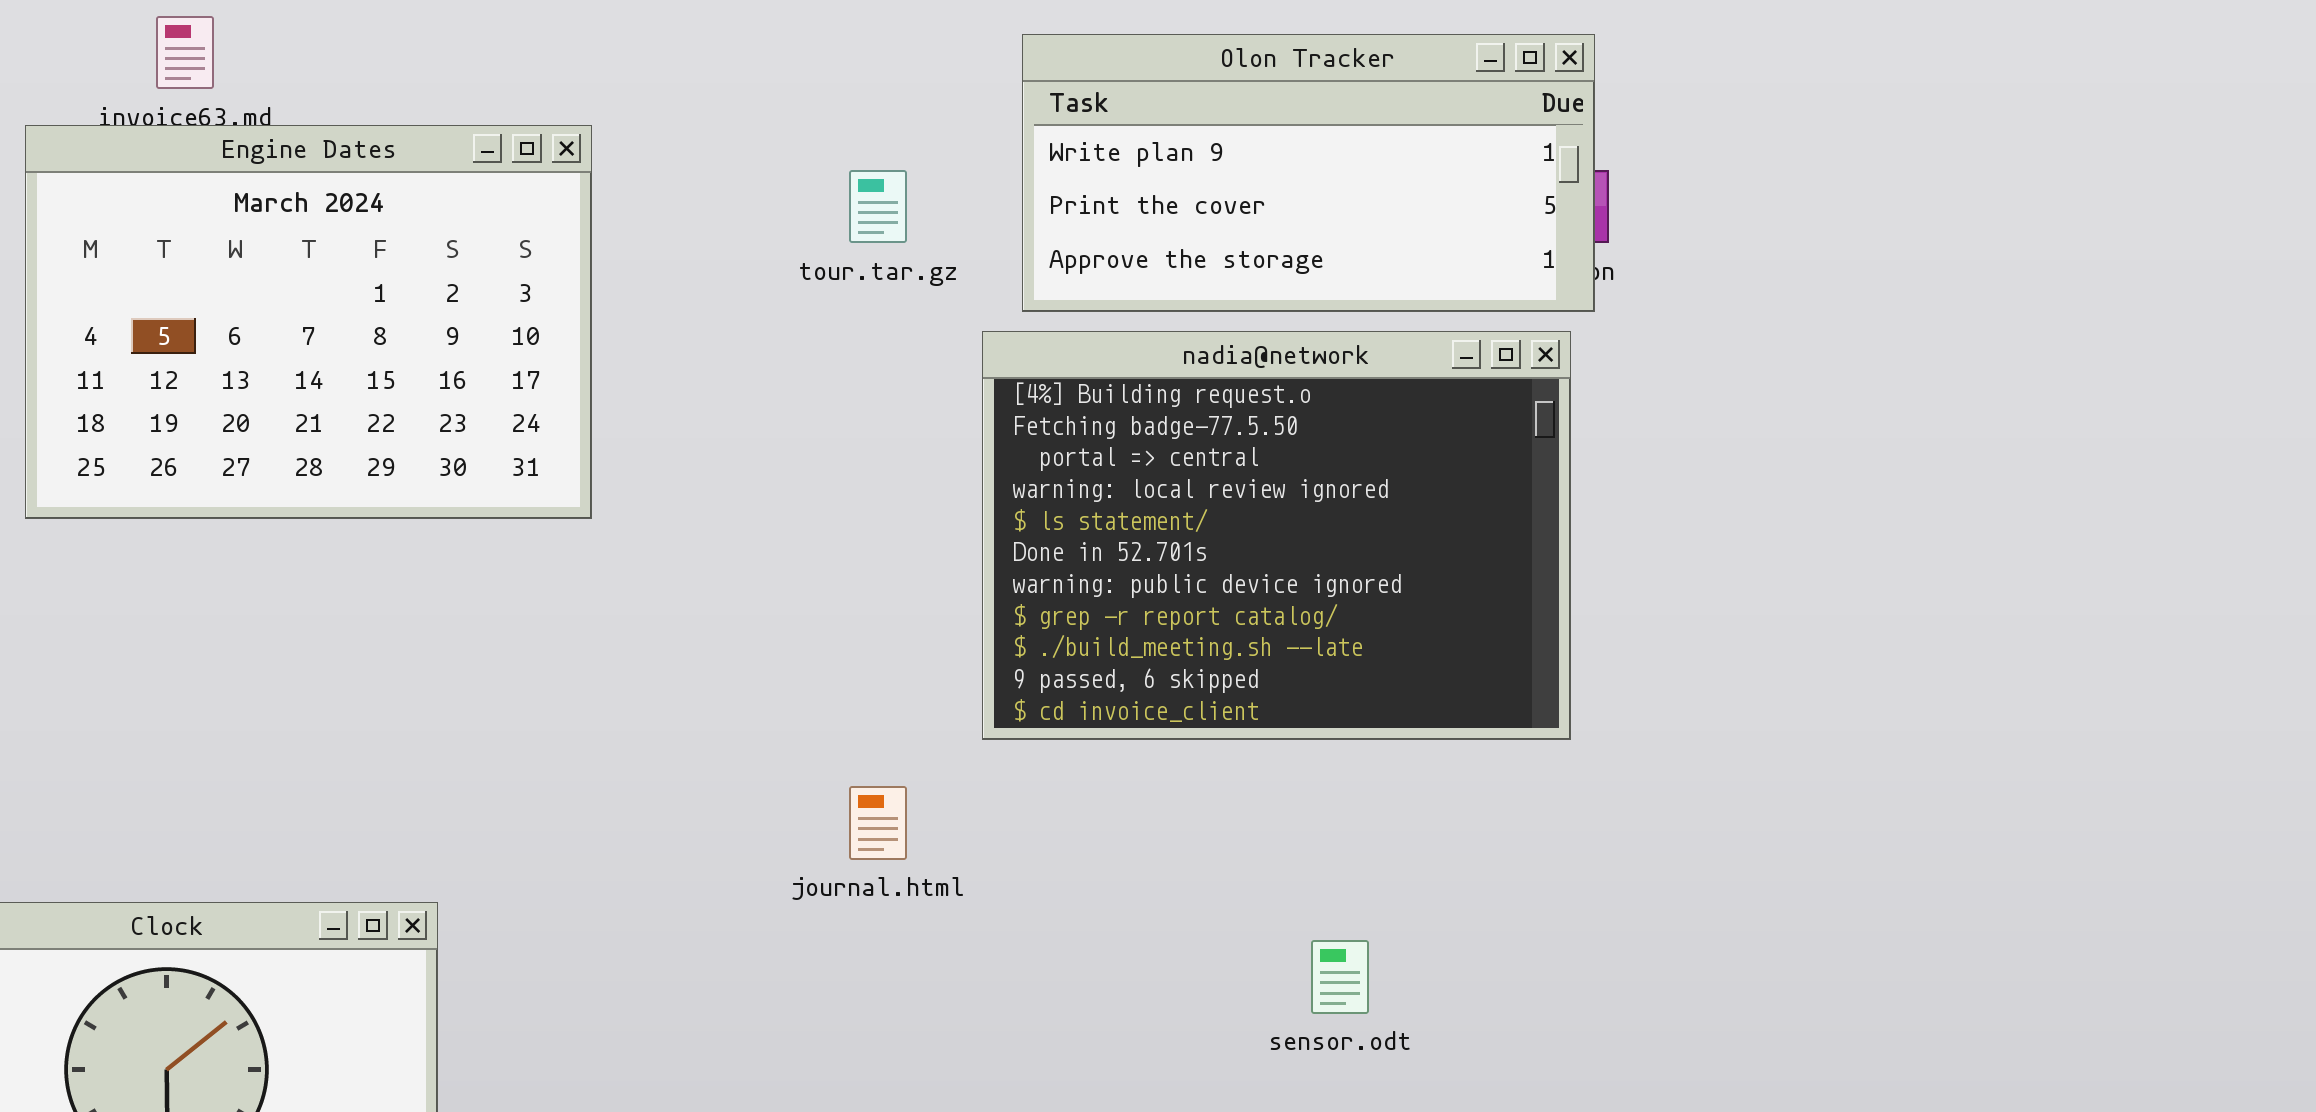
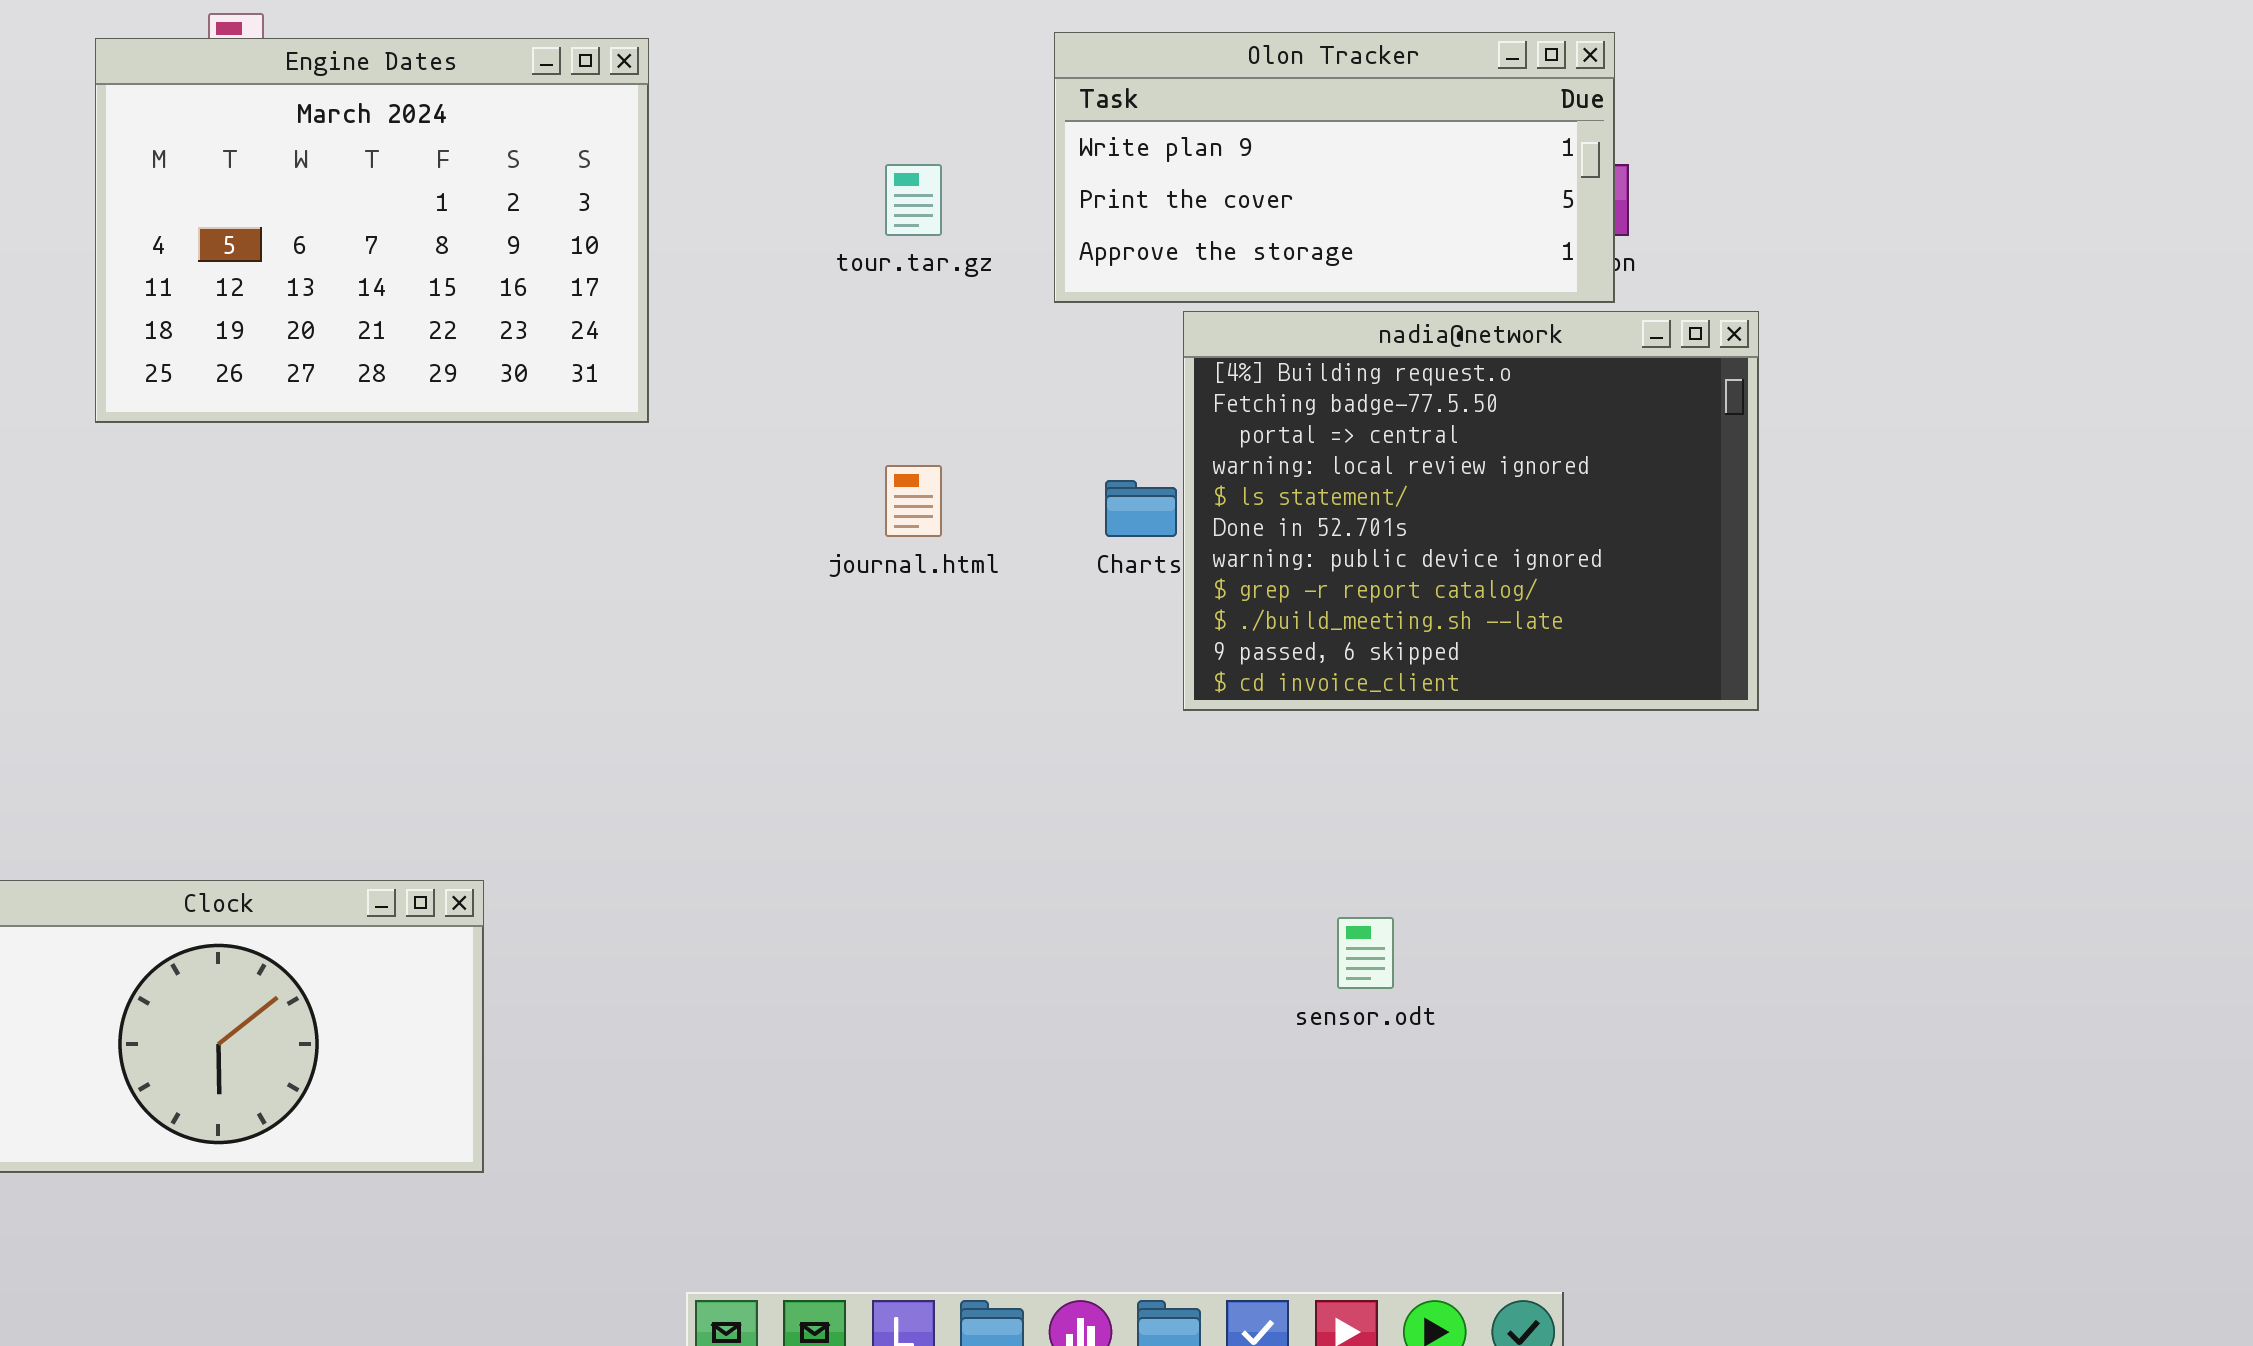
Engine Dates: [25,125,592,519] -> [95,38,649,423], moved
nadia@network: [982,331,1571,740] -> [1183,311,1759,711], moved
journal.html: [849,786,907,860] -> [885,465,942,537], moved

